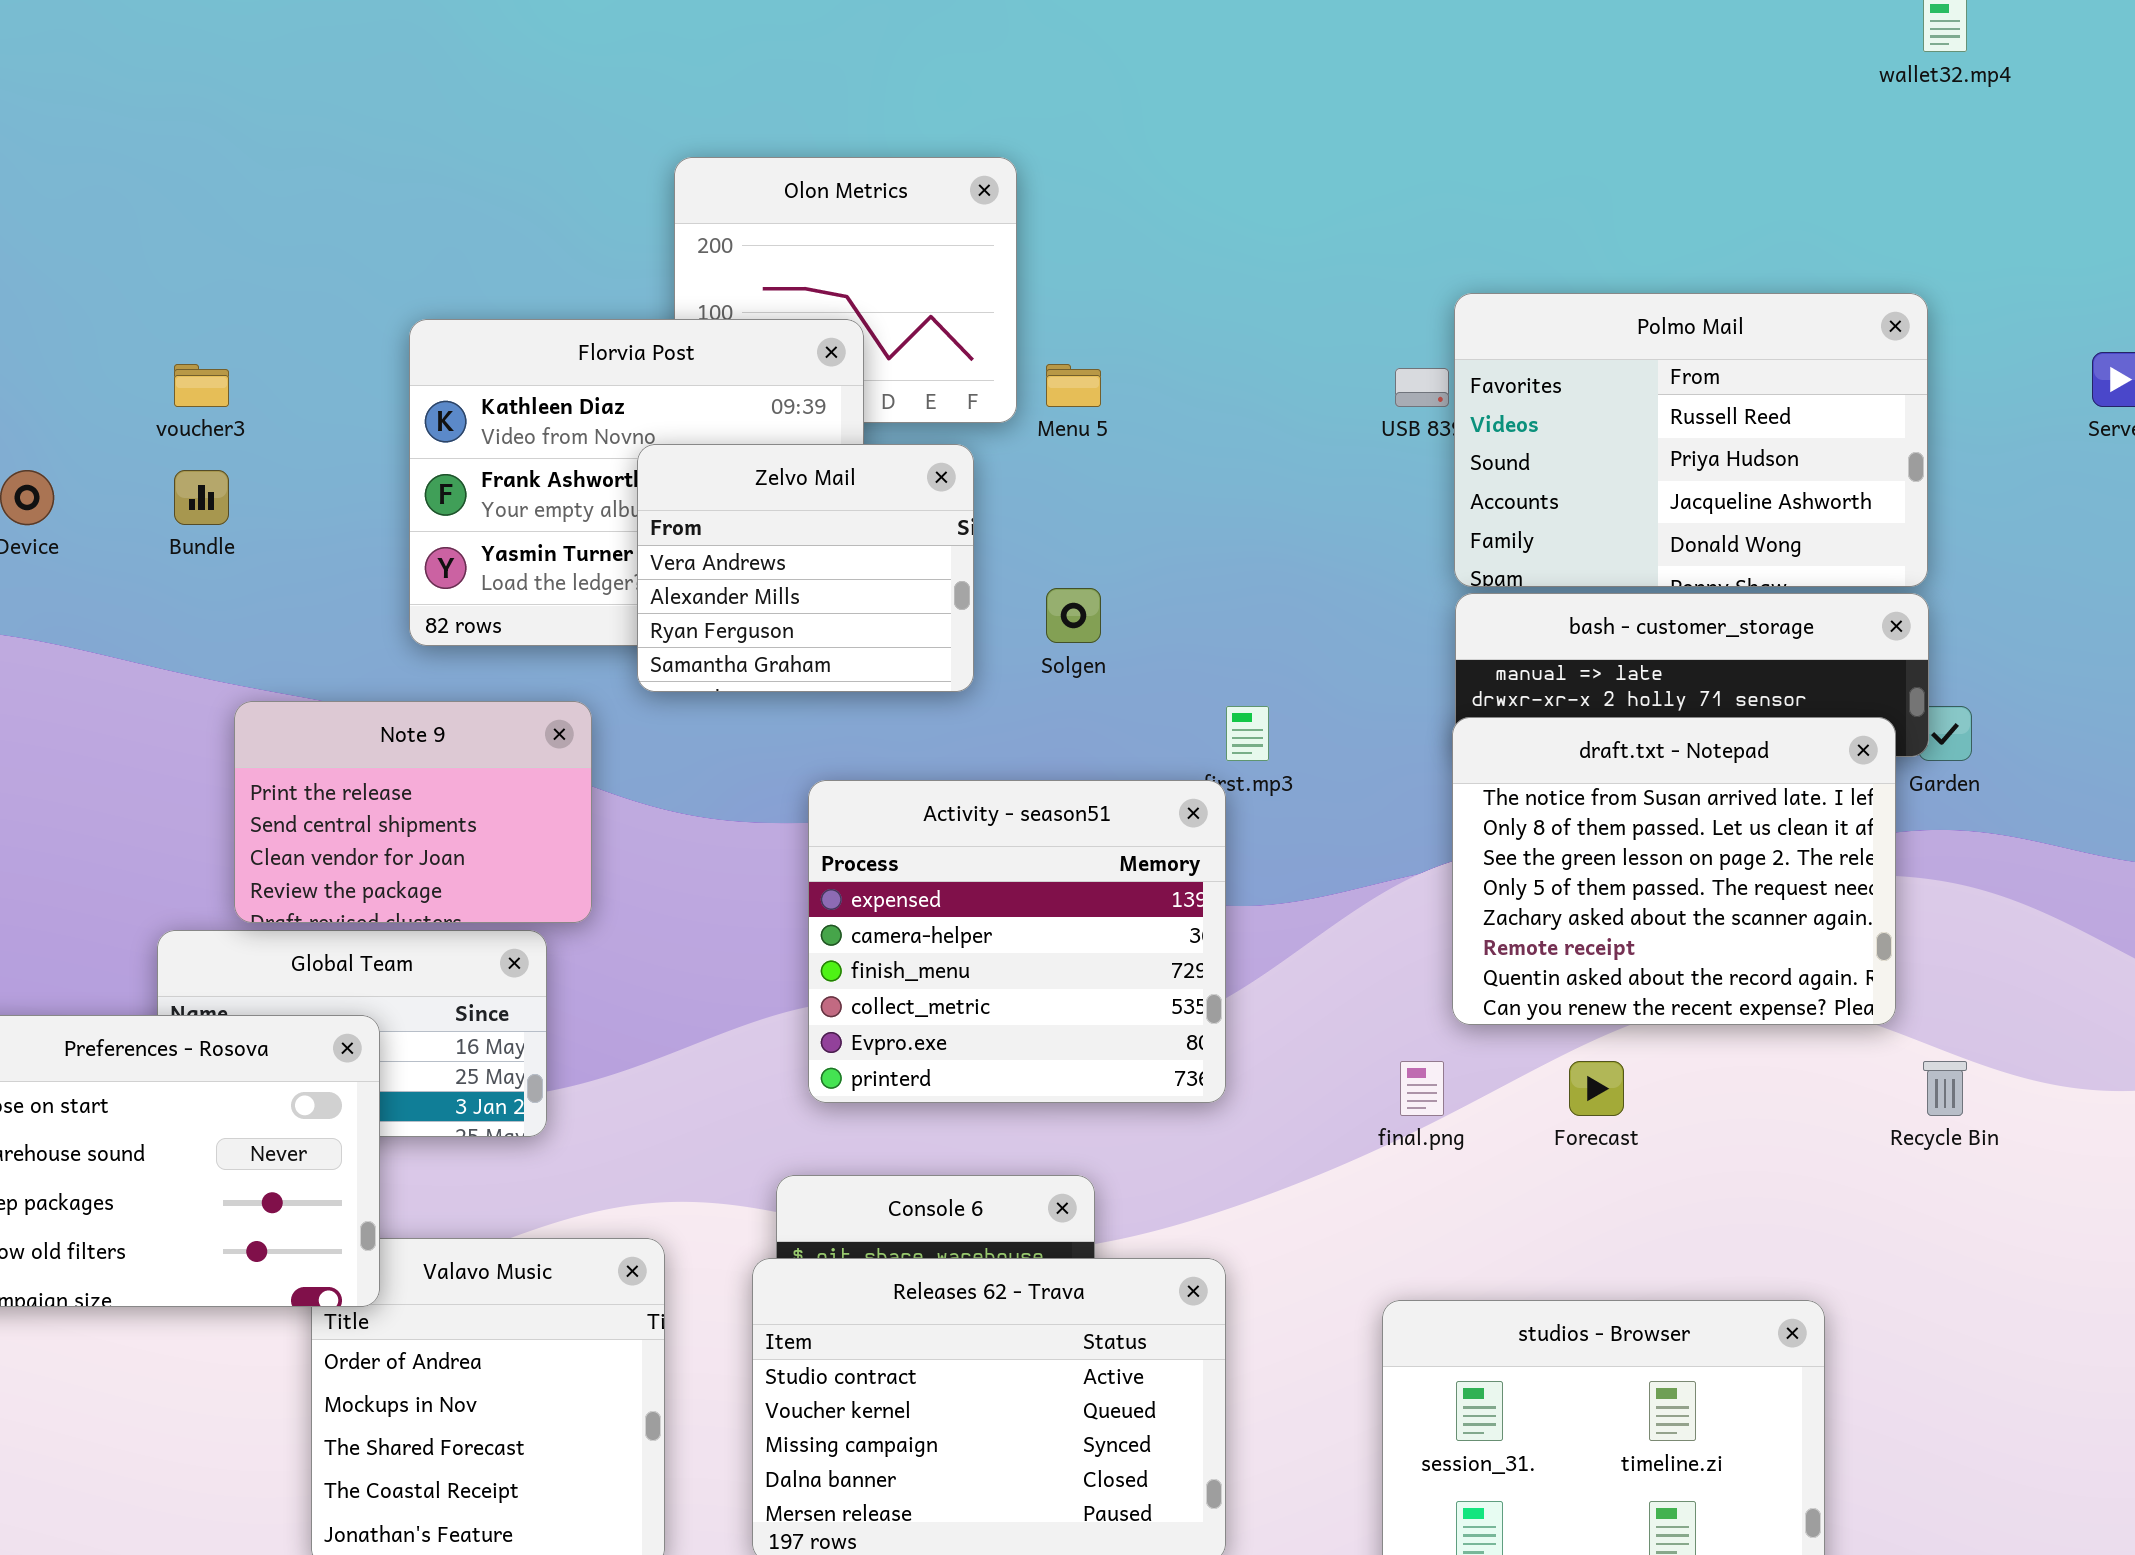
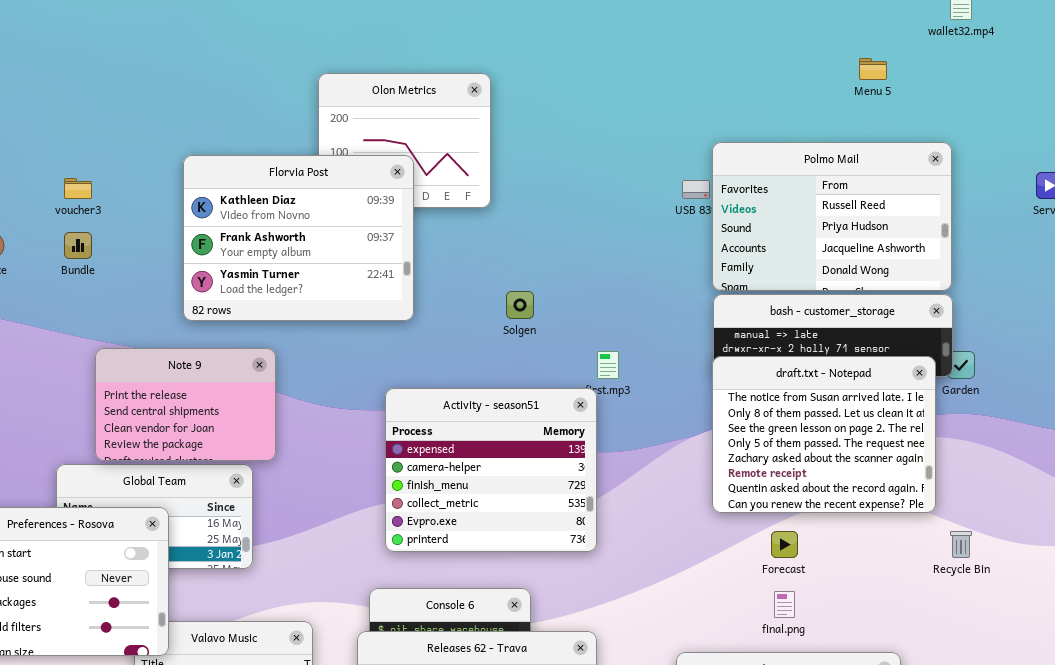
Menu 5: [1046,364,1101,407] -> [859,58,887,80], moved
Zelvo Mail: [637,444,974,692] -> none, closed
final.png: [1400,1061,1444,1116] -> [774,591,795,618], moved

